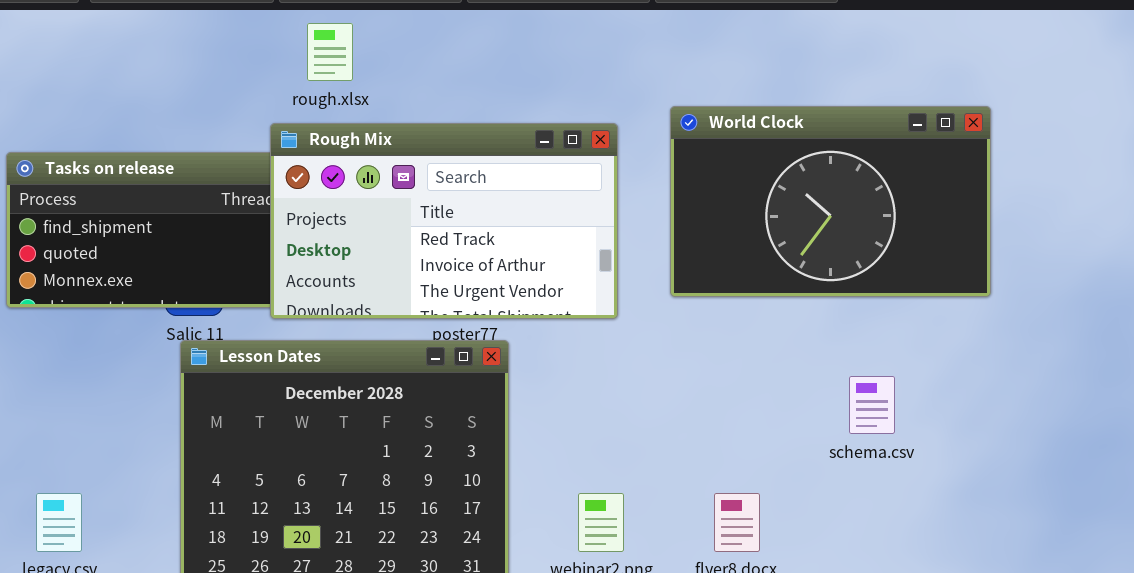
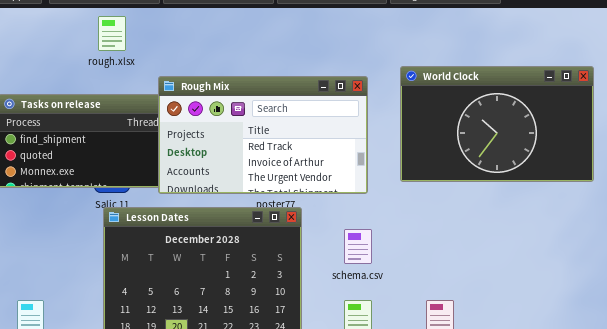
rough.xlsx: [307,23,353,81] -> [98,16,126,51], moved
schema.csv: [849,376,895,434] -> [344,229,372,264], moved

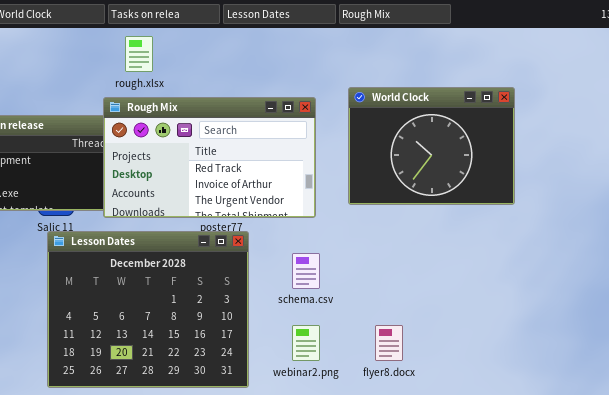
rough.xlsx: [98,16,126,51] -> [125,36,153,72], moved
World Clock: [400,66,594,182] -> [348,87,515,205], resized

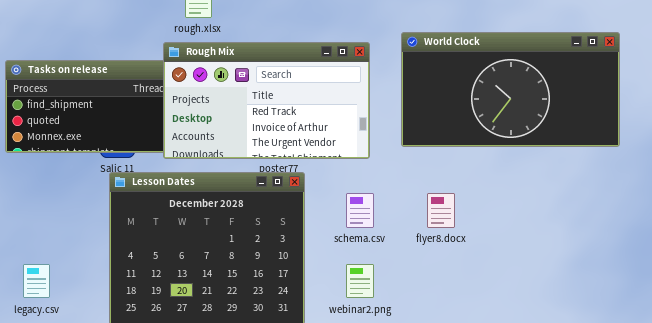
World Clock: [348,87,515,205] -> [401,32,620,147], resized
flyer8.docx: [375,325,403,361] -> [427,193,455,228], moved

